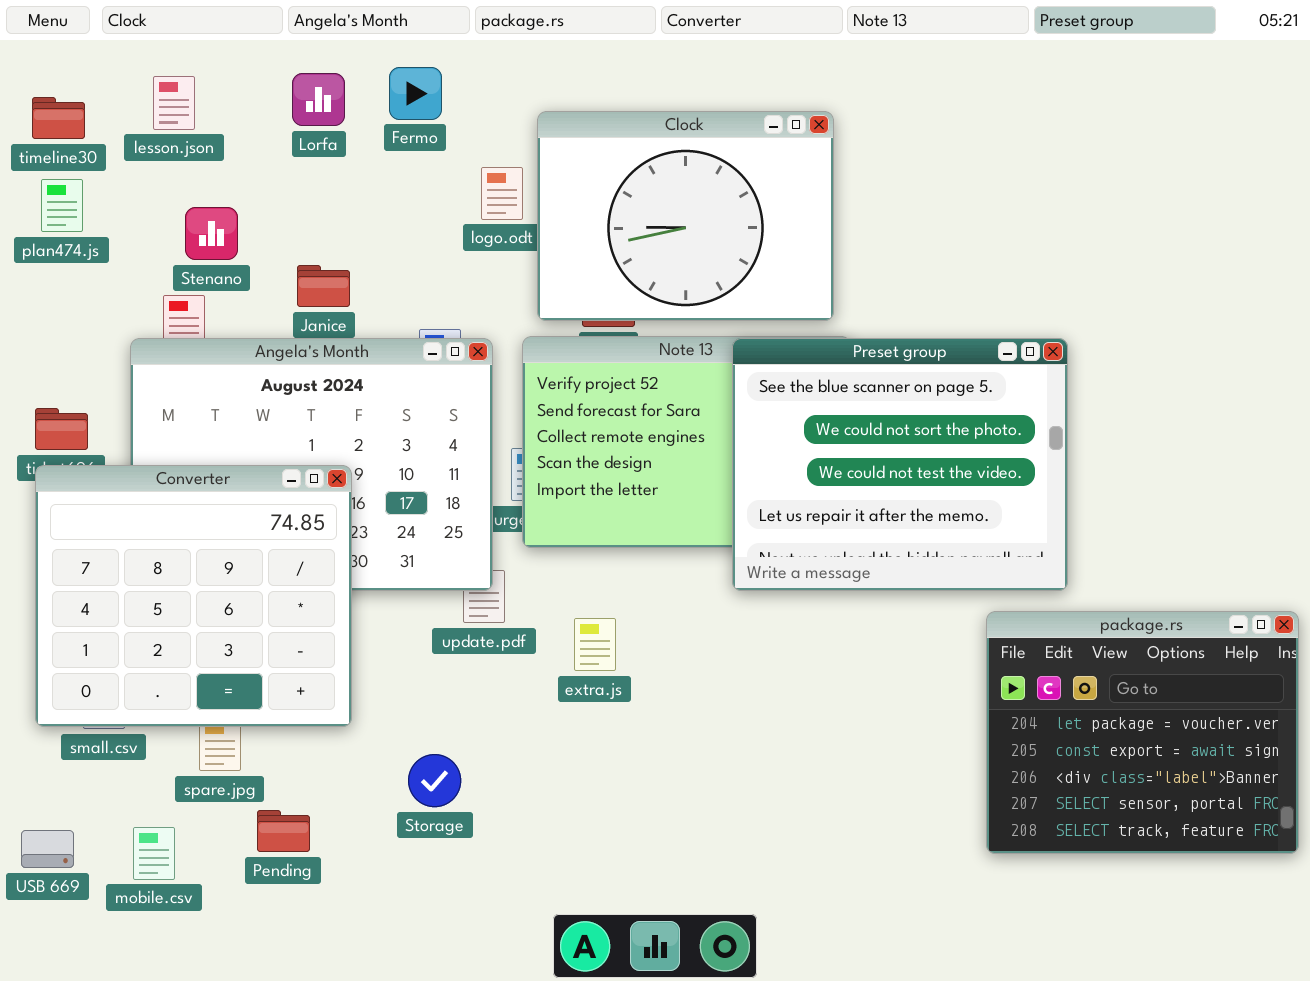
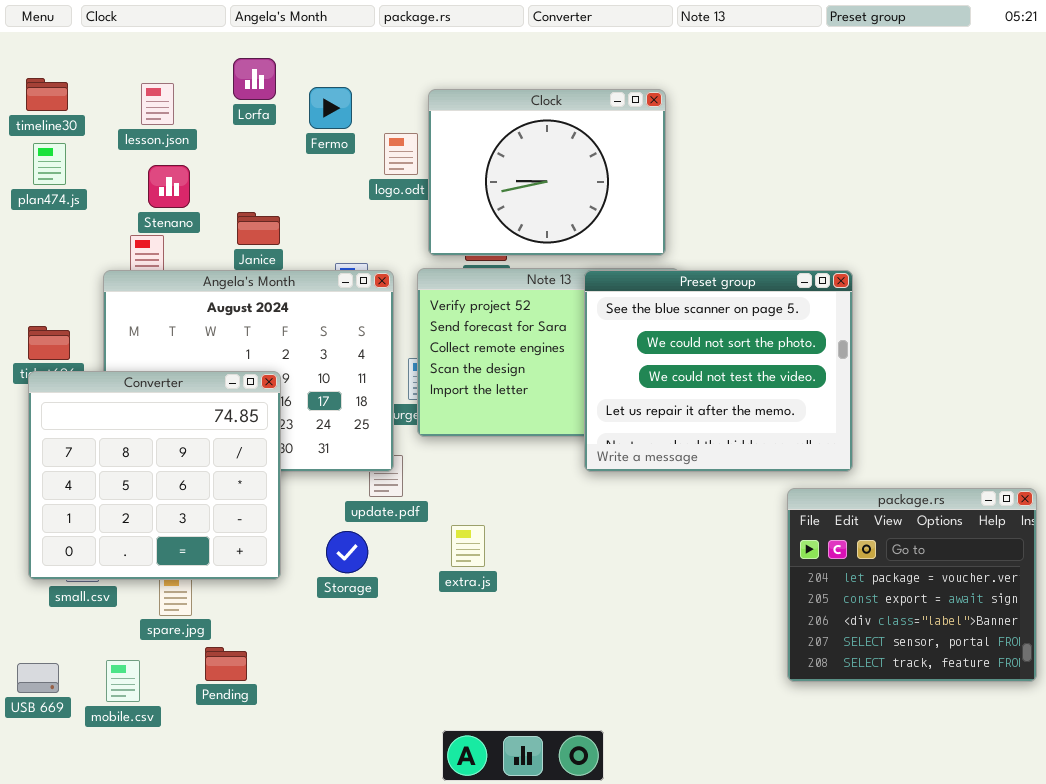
Fermo: [389,67,442,120] -> [309,87,352,129], moved
lesson.json: [153,76,195,130] -> [141,83,174,125], moved
extra.js: [574,618,616,671] -> [451,525,485,567], moved
Storage: [408,754,461,807] -> [326,531,368,573], moved

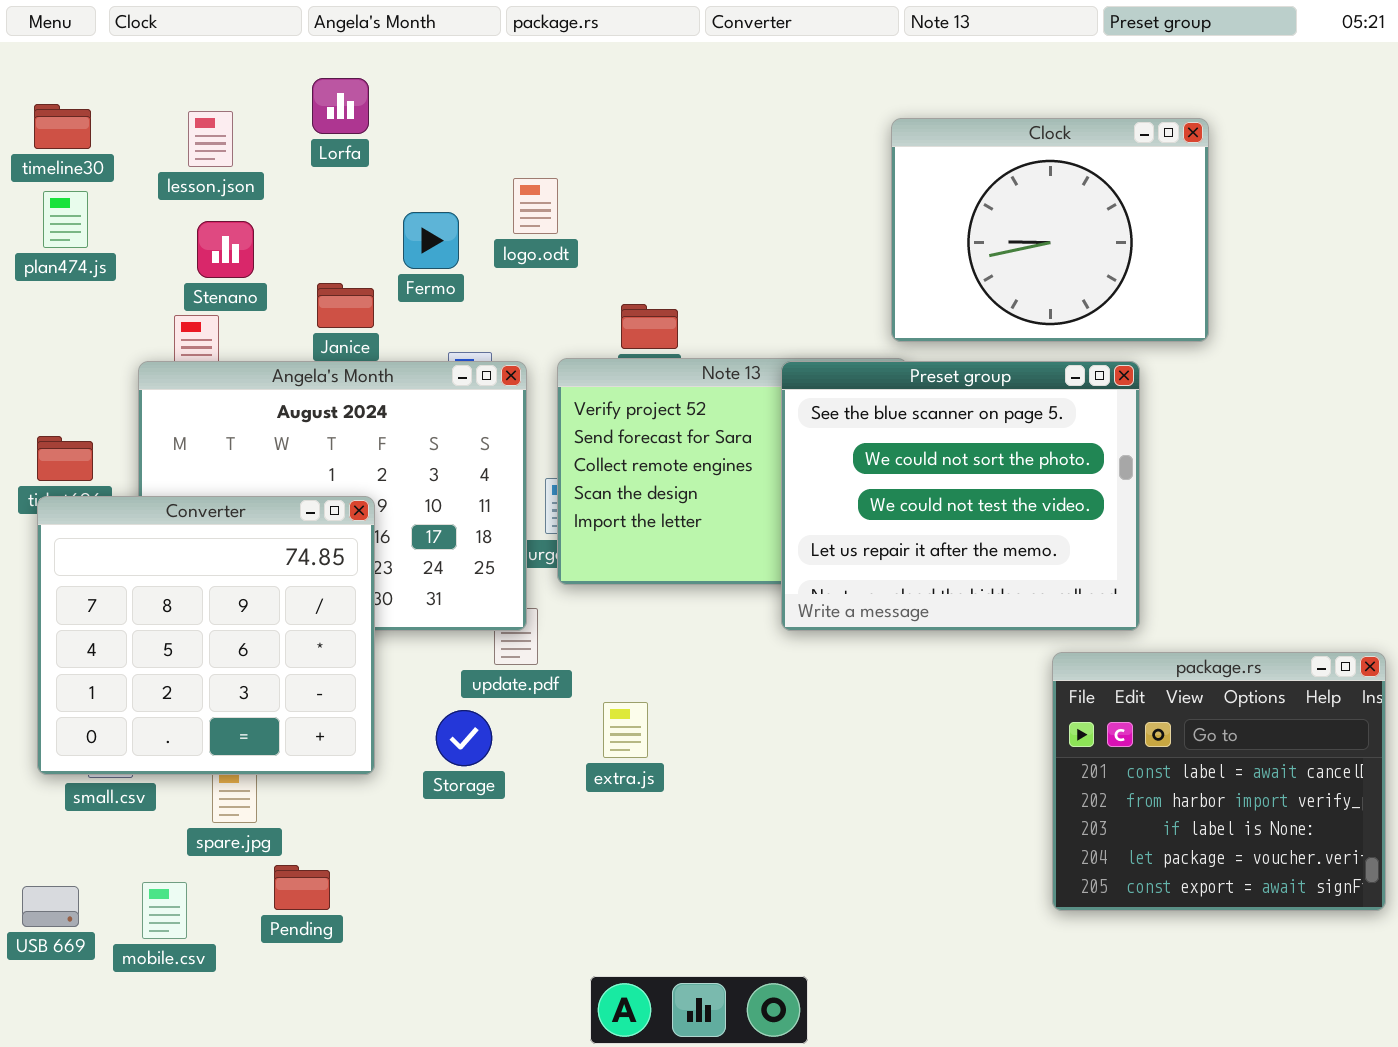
Fermo: [309,87,352,129] -> [403,212,459,269], moved
Clock: [428,89,666,256] -> [891,118,1209,342], moved
package.rs: [787,488,1037,682] -> [1052,652,1386,911], scrolled up 3 rows

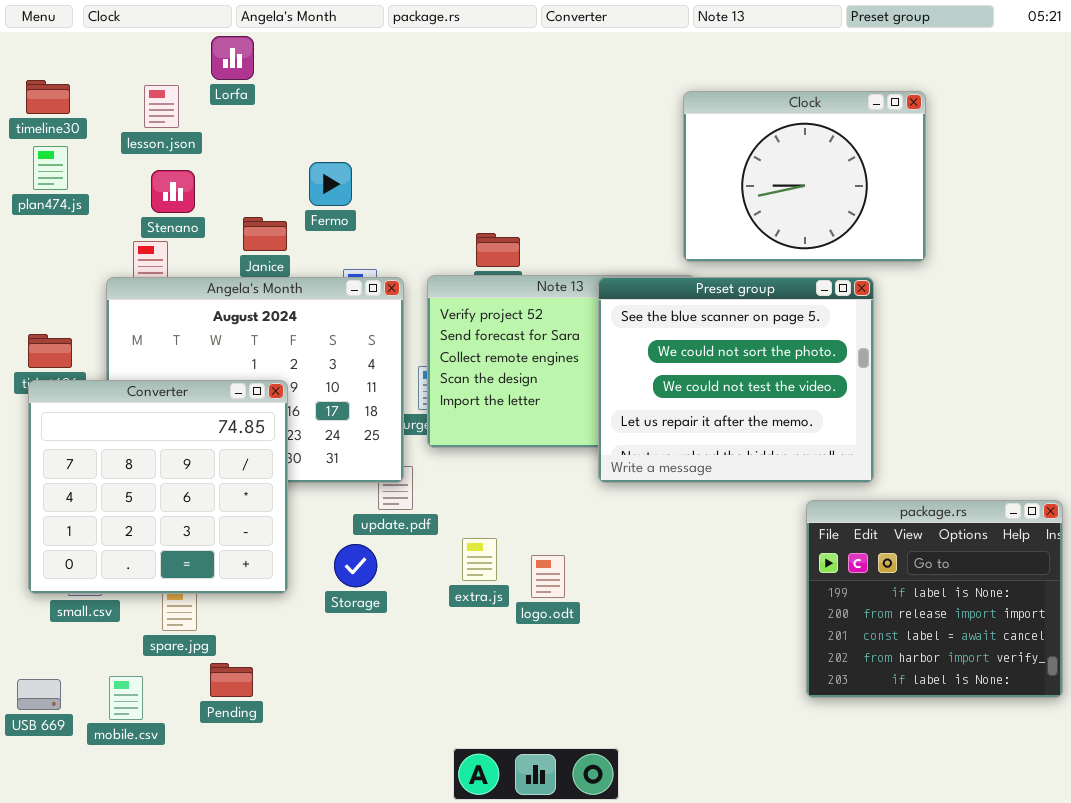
Lorfa: [312,78,369,134] -> [211,36,254,80], moved
logo.odt: [513,178,558,234] -> [531,555,565,598], moved
package.rs: [1052,652,1386,911] -> [806,500,1063,698], scrolled up 2 rows

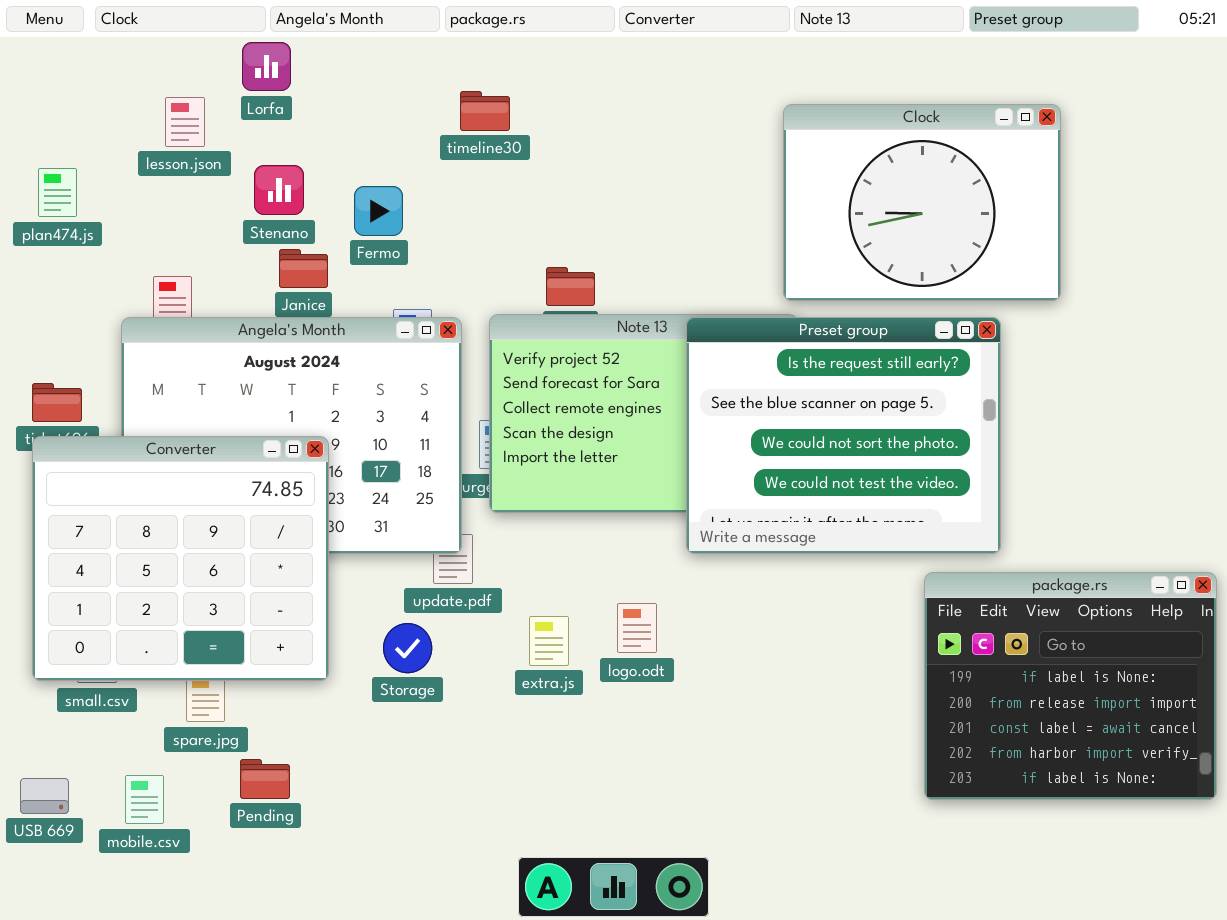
timeline30: [26,80,70,114] -> [460,91,510,131], moved
Stenano: [151,170,195,213] -> [254,165,304,215], moved
Preset group: [598,277,874,483] -> [686,317,1001,554], scrolled up 1 row
logo.odt: [531,555,565,598] -> [617,603,657,653], moved

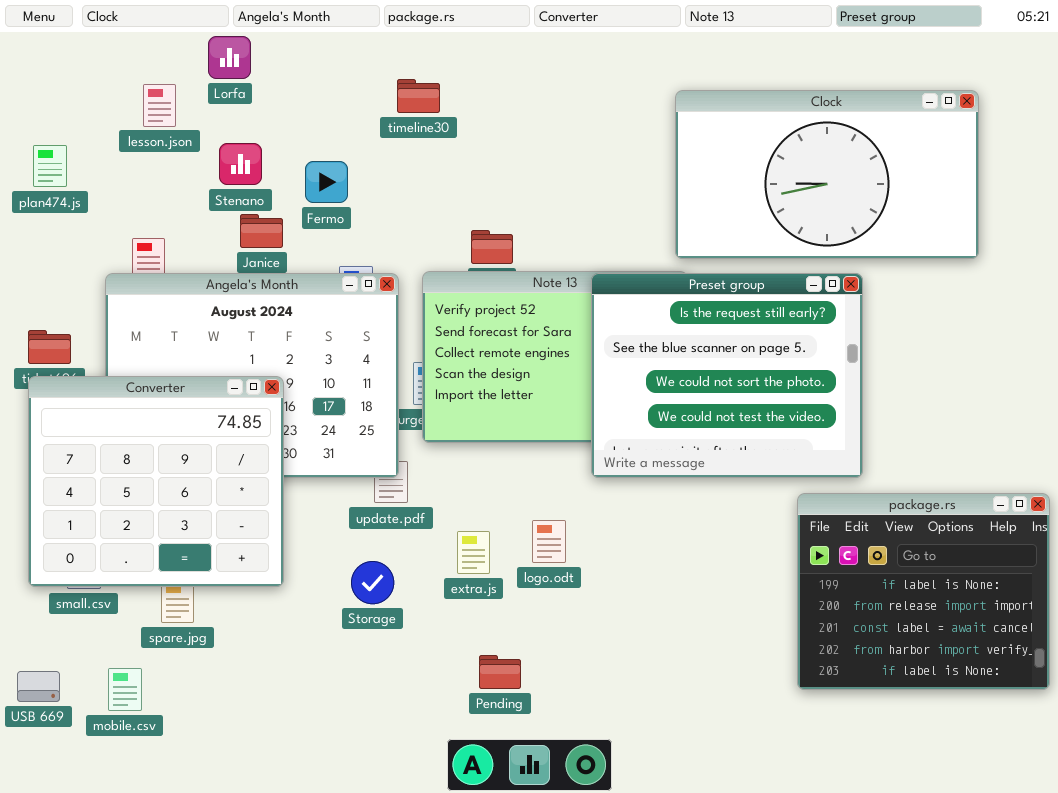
Clock: [783,104,1061,301] -> [675,90,979,259], resized
Storage: [383,623,432,673] -> [351,561,394,604], moved
Pending: [240,759,290,799] -> [479,655,521,689], moved

